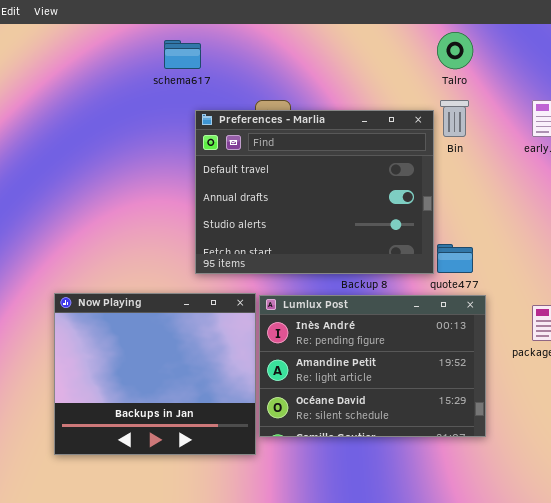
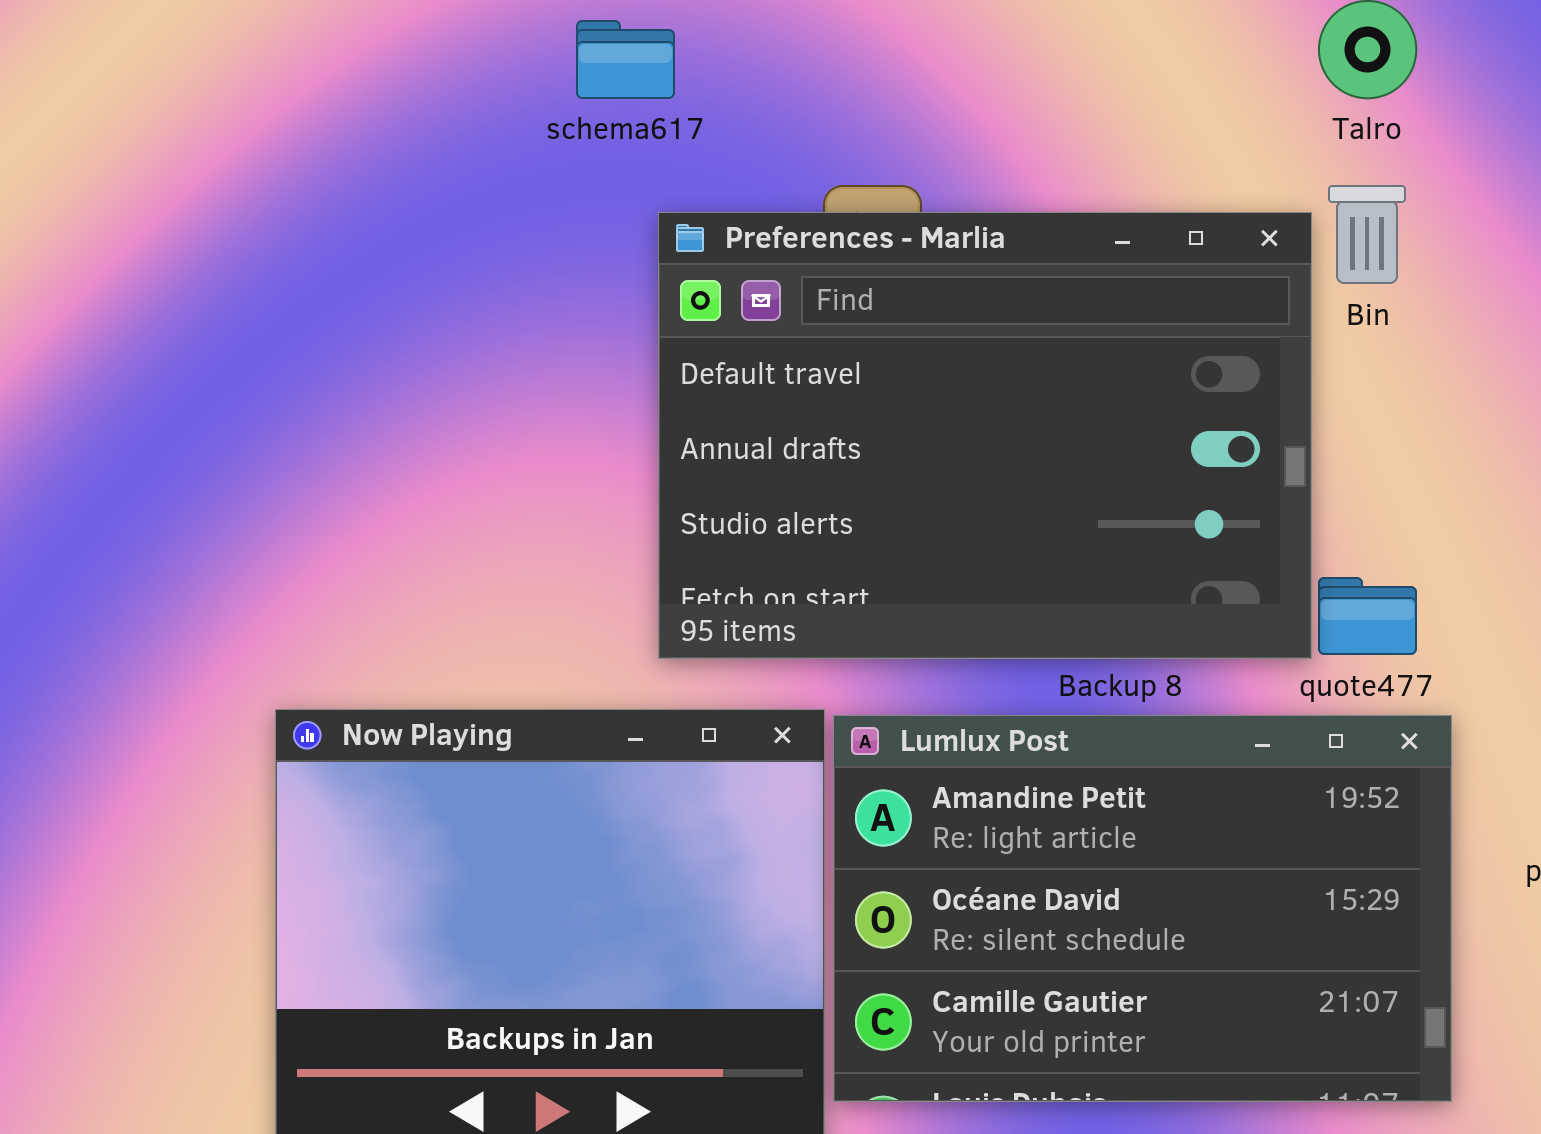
Lumlux Post: [259,295,486,437] -> [833,715,1452,1102], scrolled down 1 row

